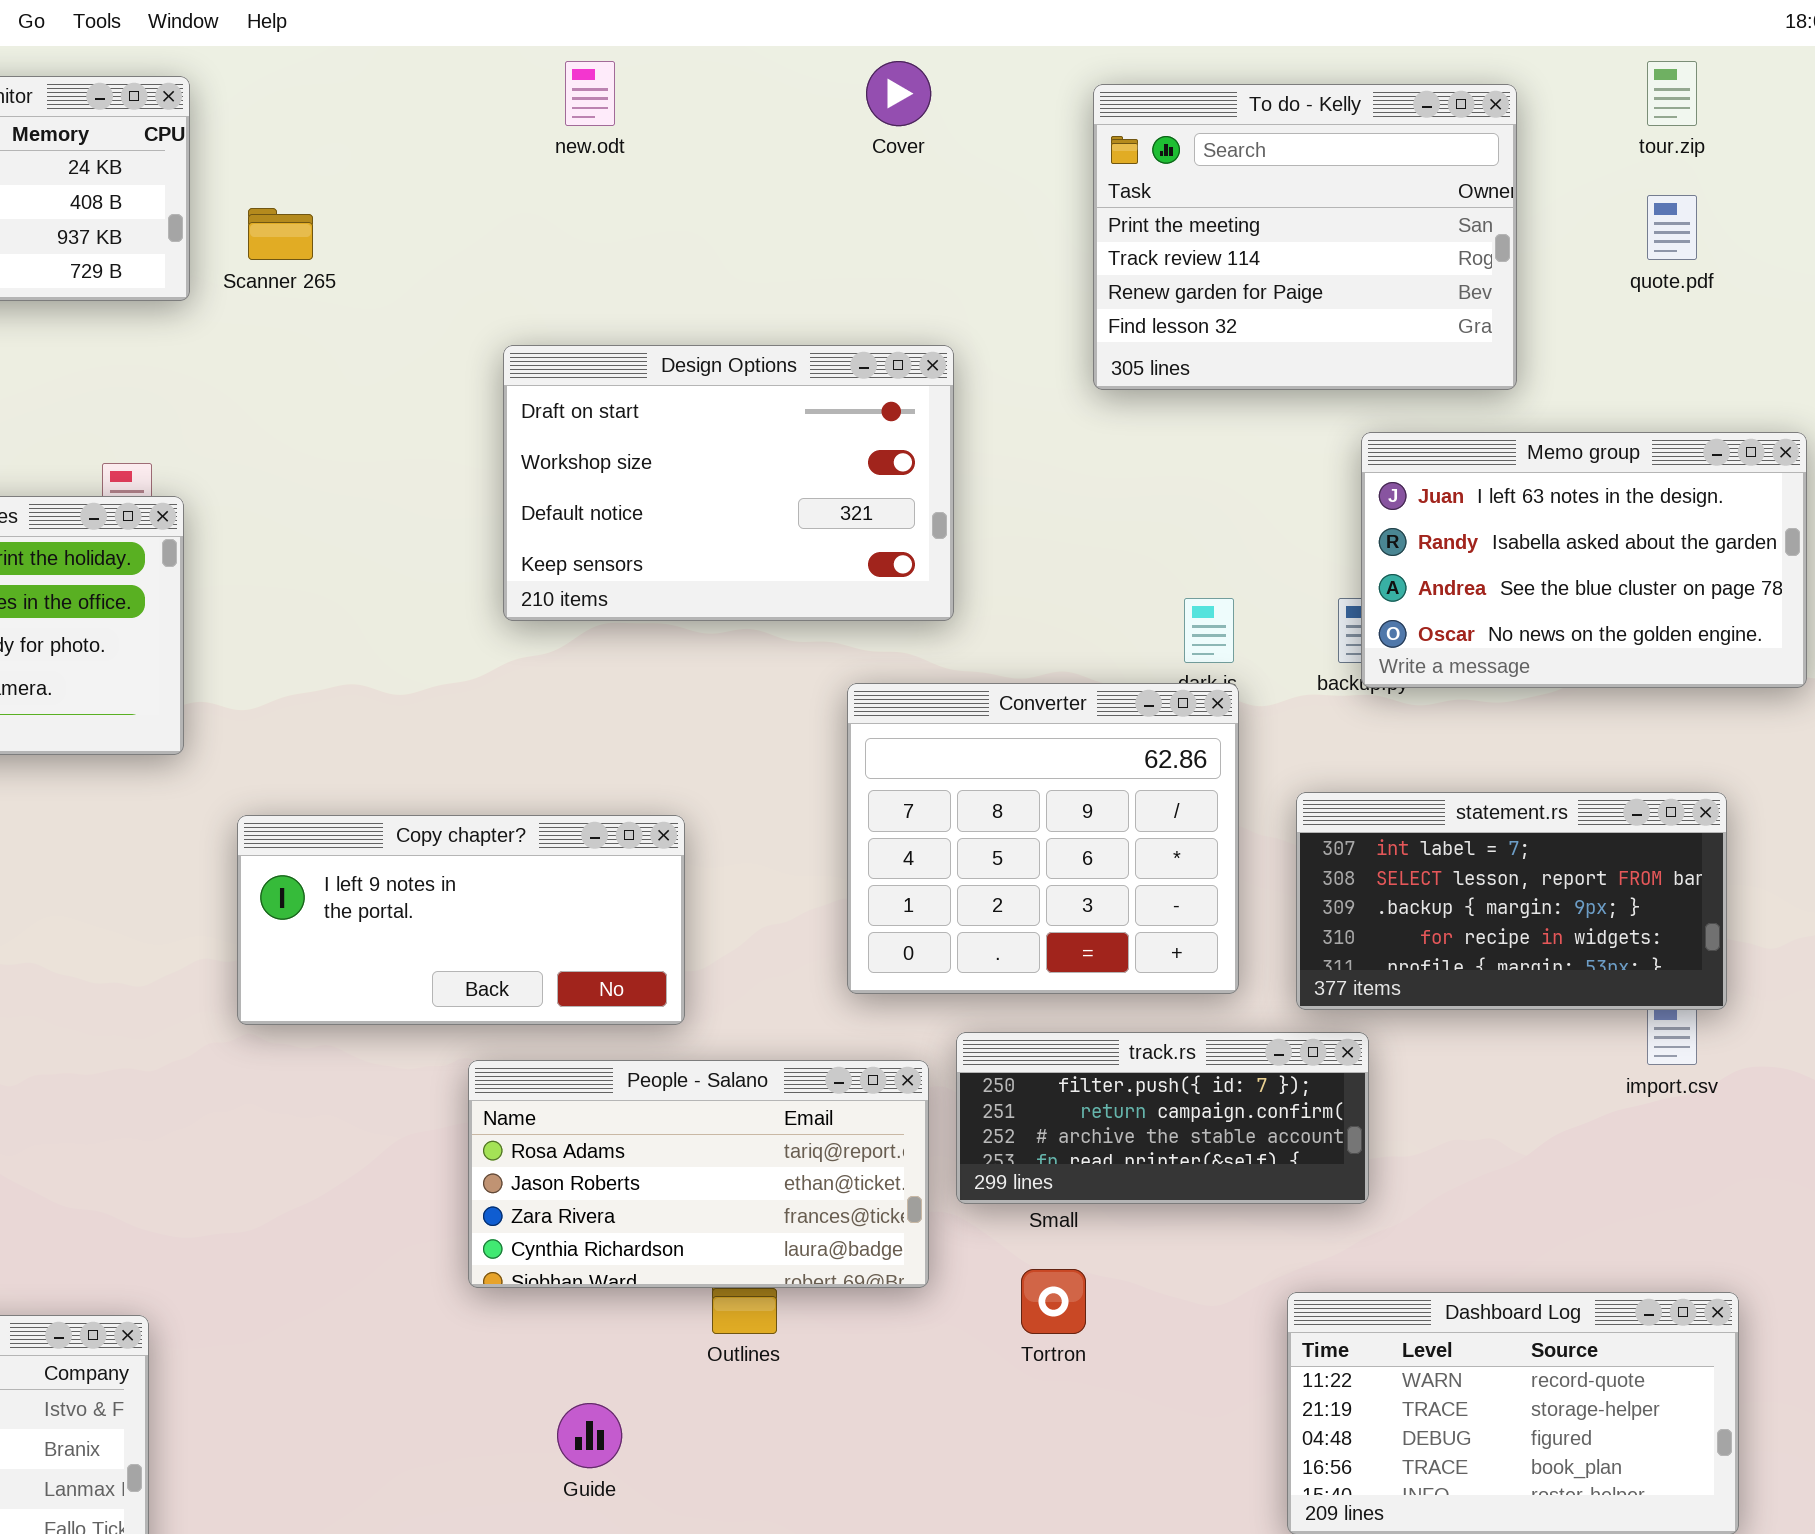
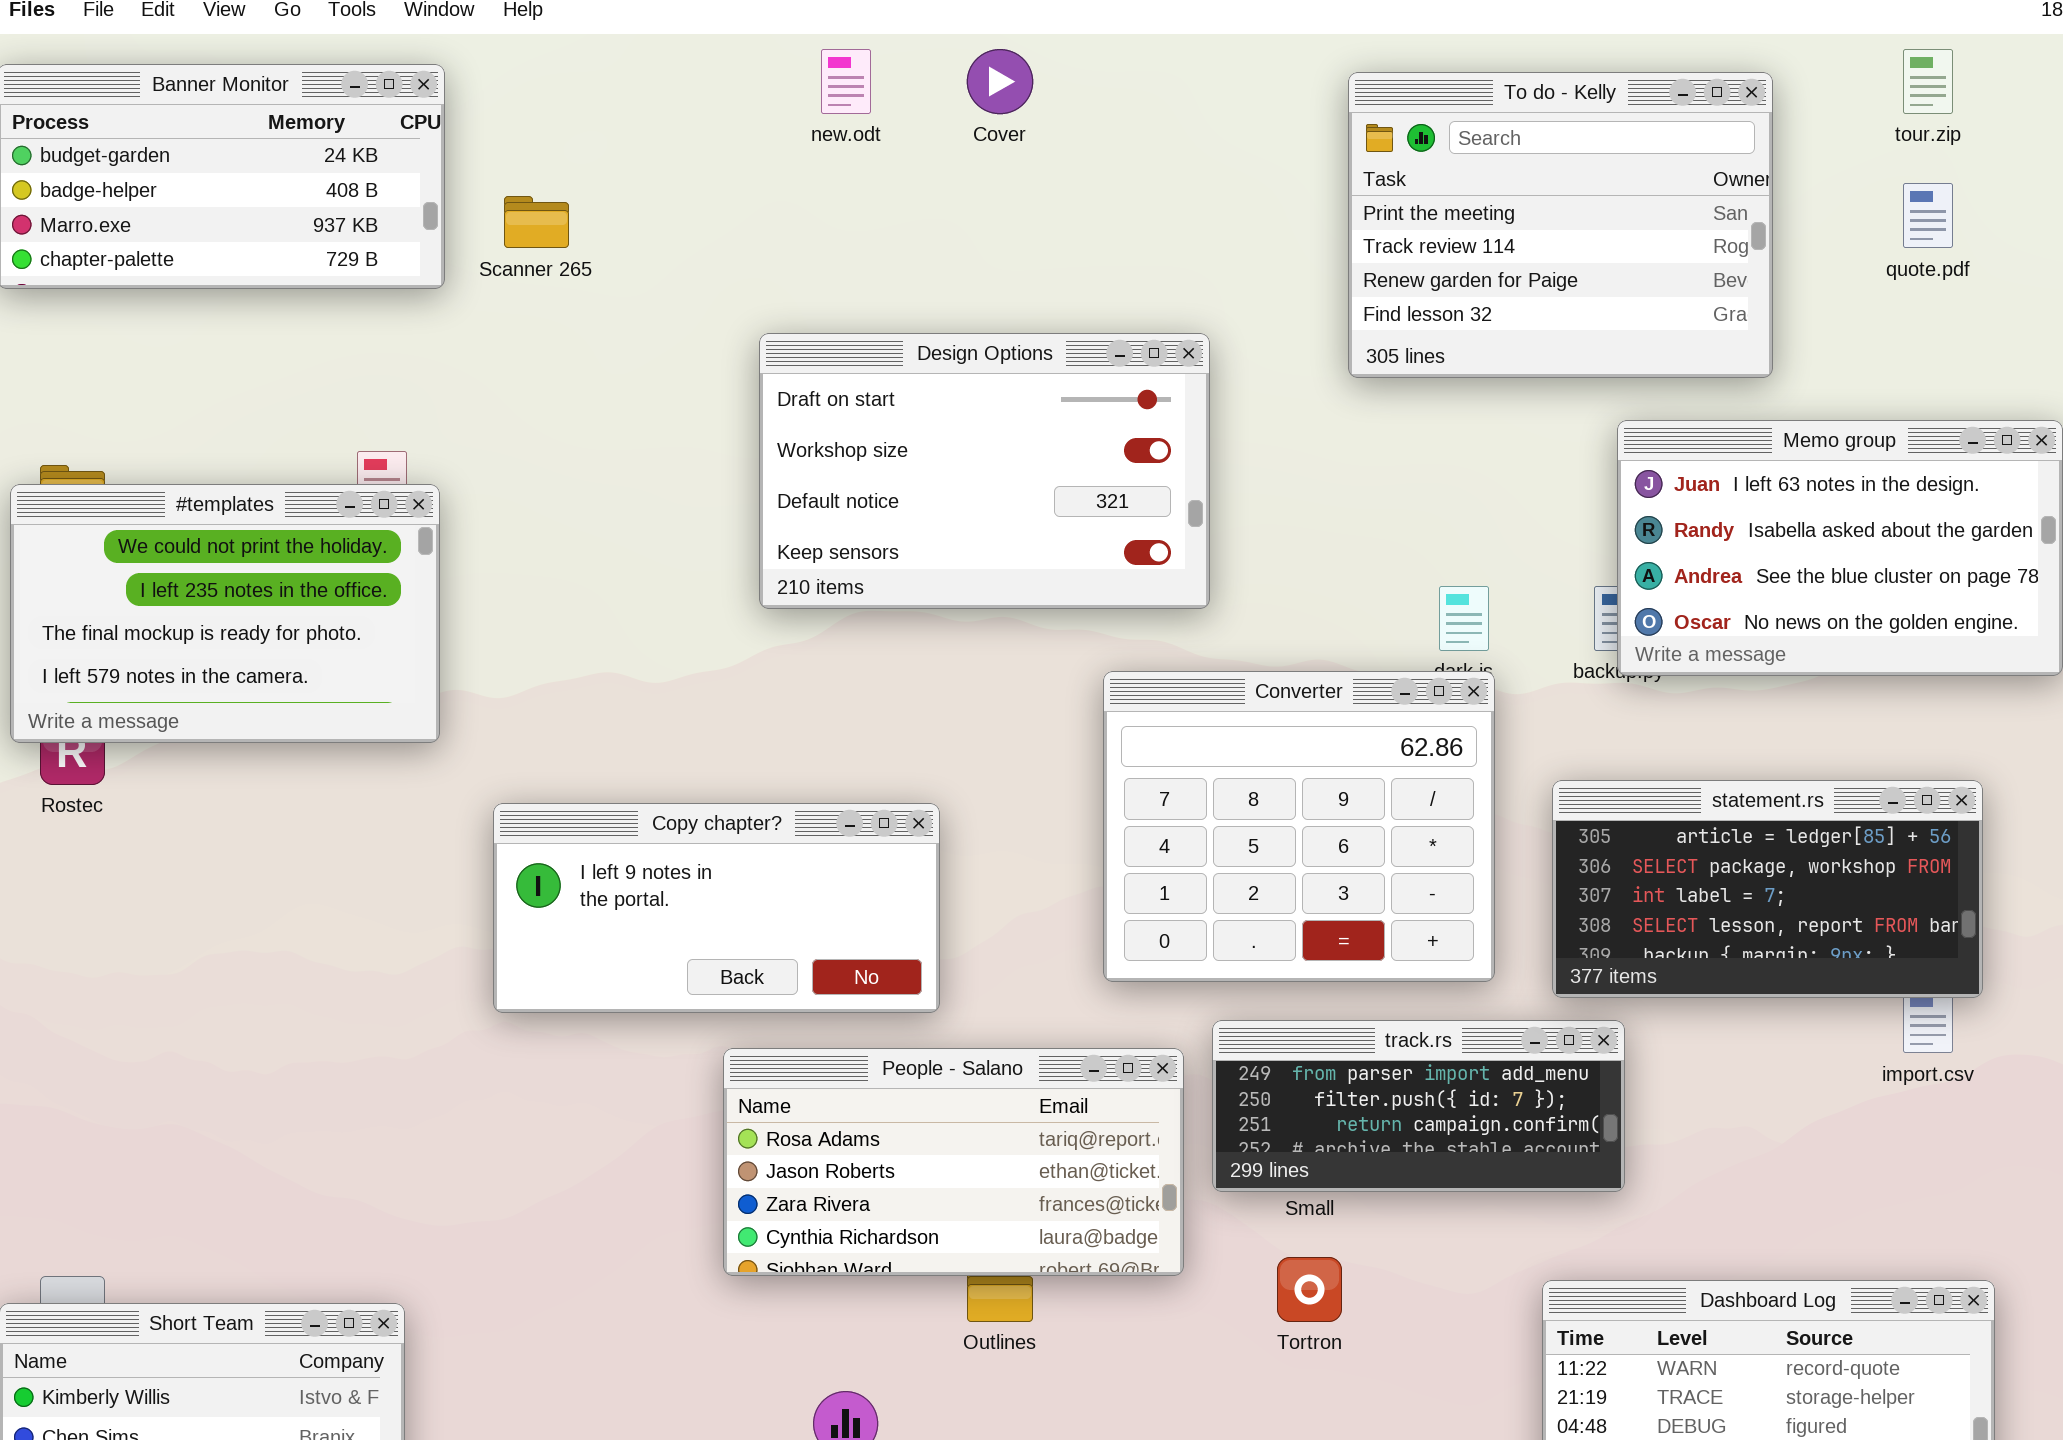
Cover: [866,61,931,126] -> [967,49,1033,114], moved
statement.rs: [1296,792,1727,1010] -> [1552,780,1983,998], scrolled up 2 rows
track.rs: [956,1032,1369,1204] -> [1212,1020,1625,1192], scrolled up 1 row

